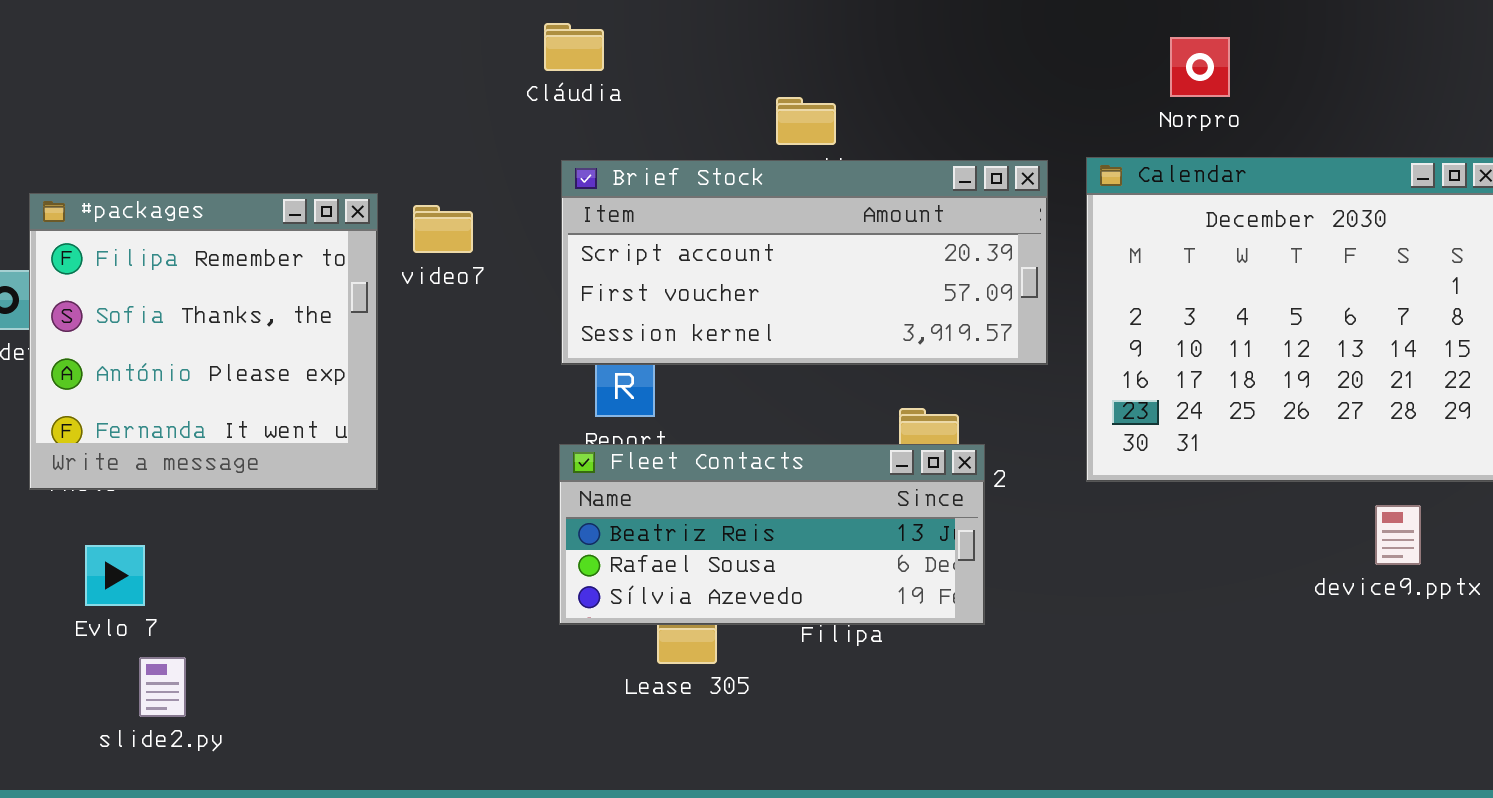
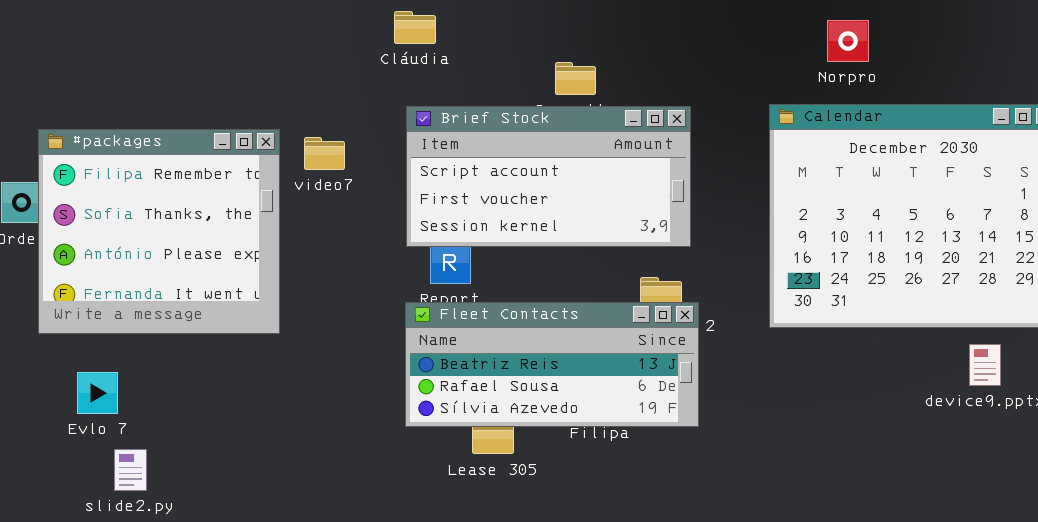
Brief Stock: [561,160,1048,365] -> [406,106,691,247], resized

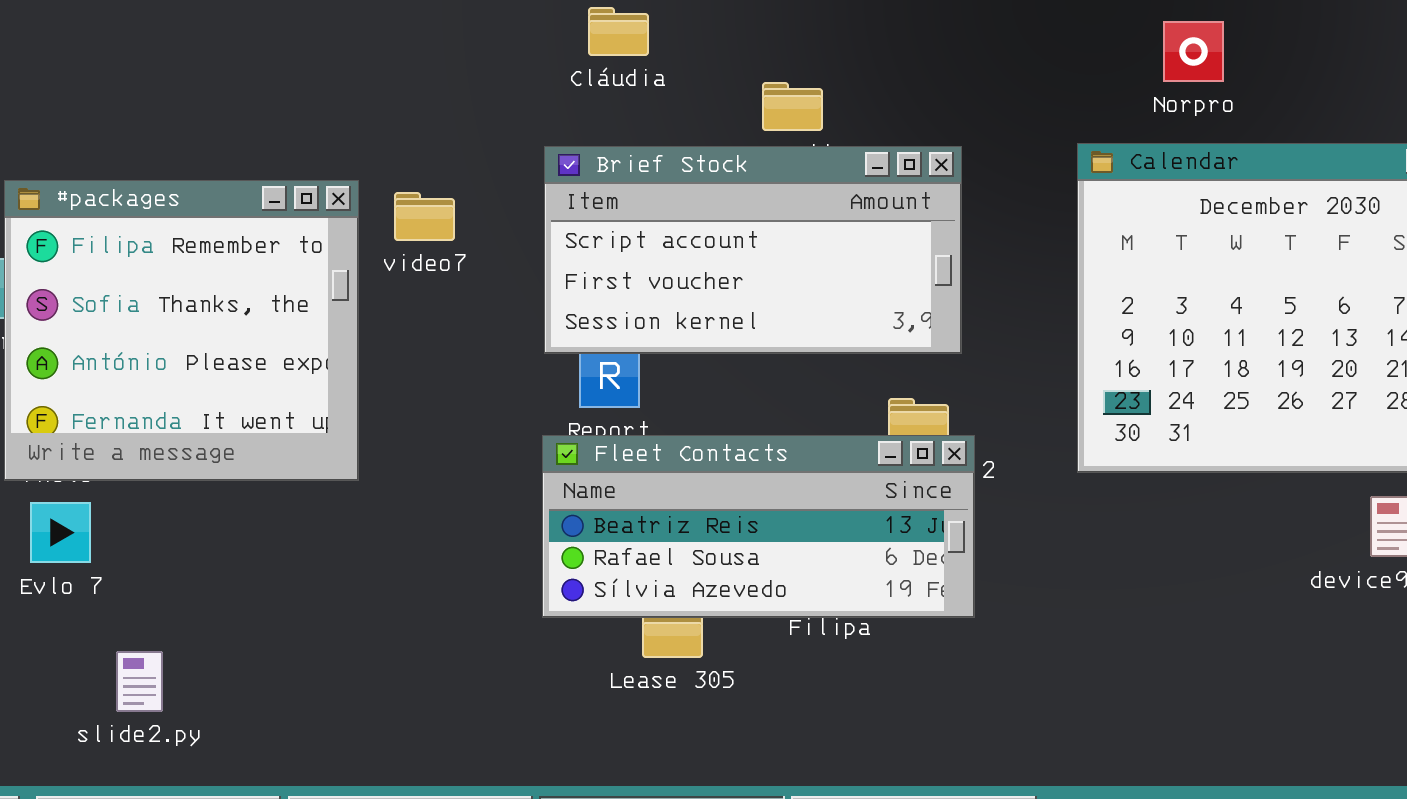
Cláudia: [394,11,436,44] -> [588,7,649,56], moved
Evlo 7: [77,372,118,414] -> [30,502,91,563], moved

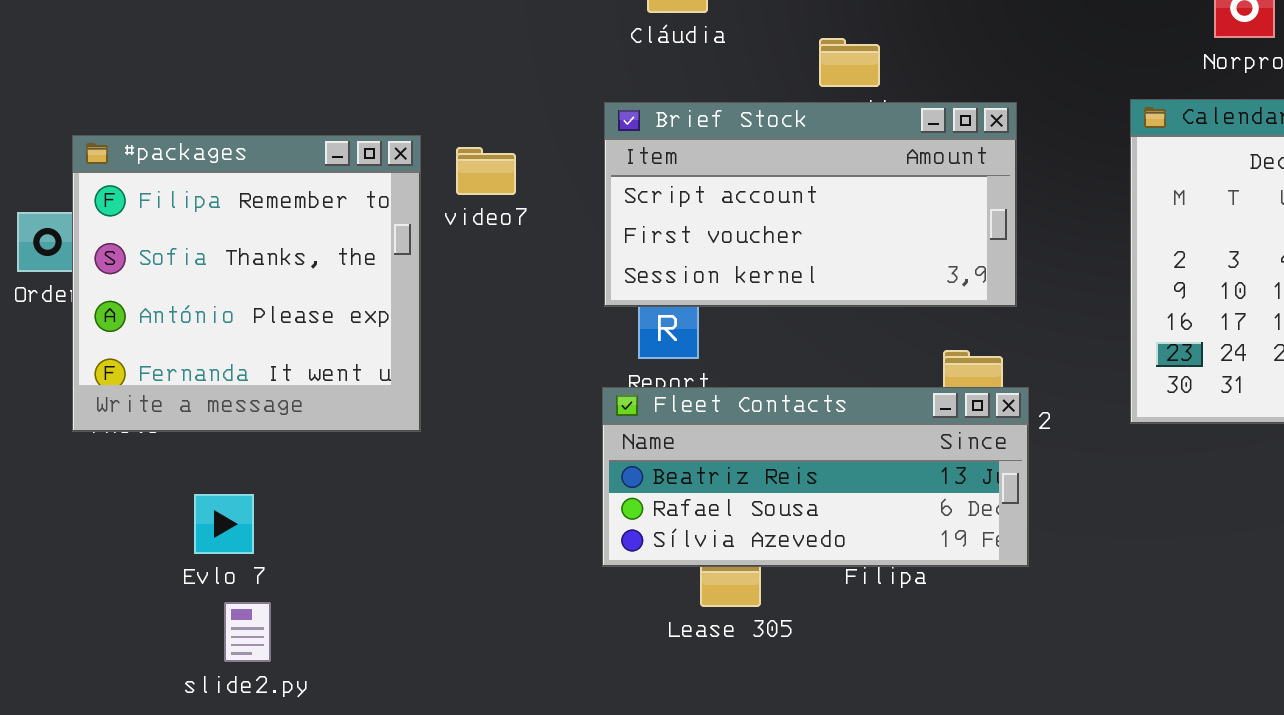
Evlo 7: [30,502,91,563] -> [194,494,254,554], moved
slide2.py: [116,651,163,712] -> [224,602,271,662], moved

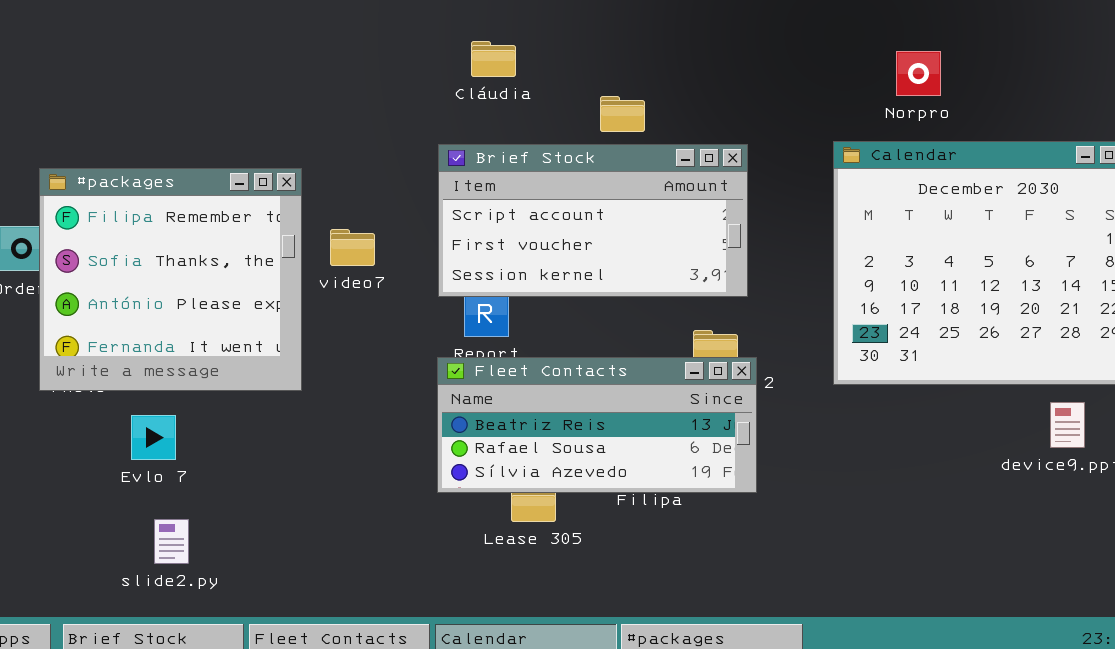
video7: [456,147,516,195] -> [330,229,375,266], moved
Evlo 7: [194,494,254,554] -> [131,415,176,460], moved

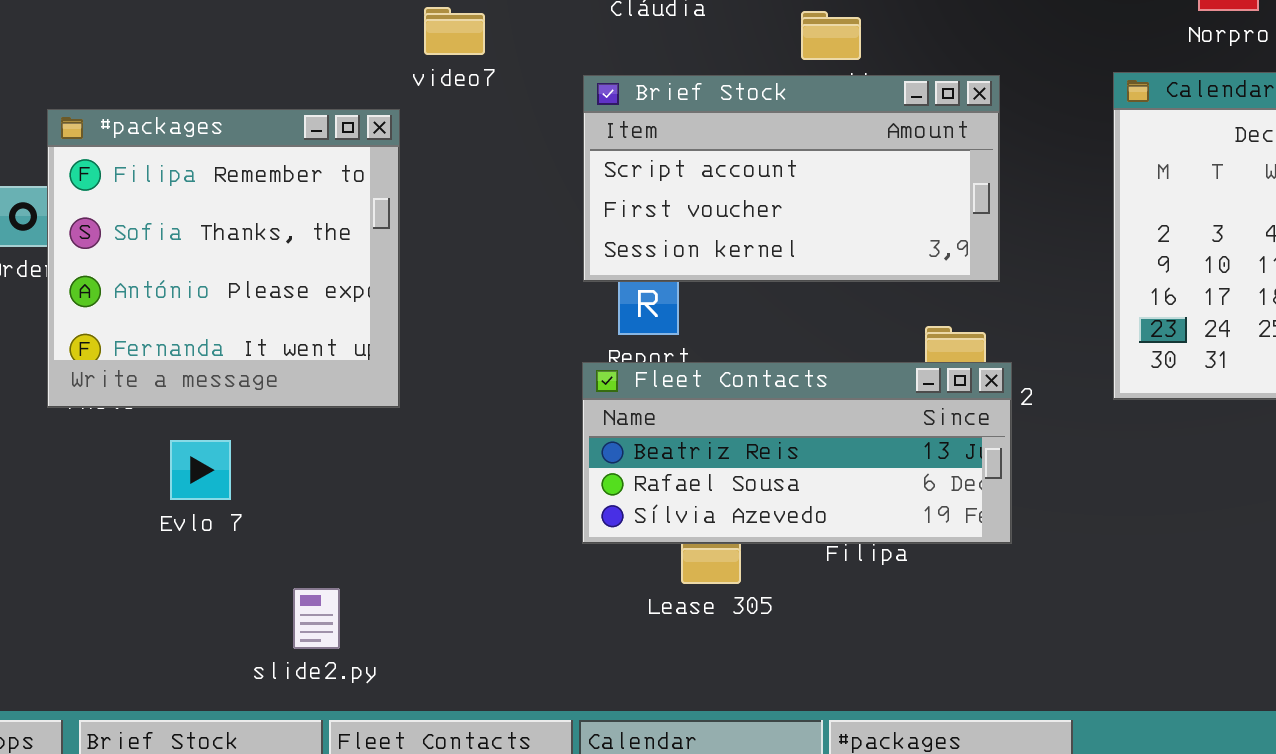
video7: [330,229,375,266] -> [424,7,485,55], moved
slide2.py: [154,519,189,564] -> [293,588,340,649], moved

